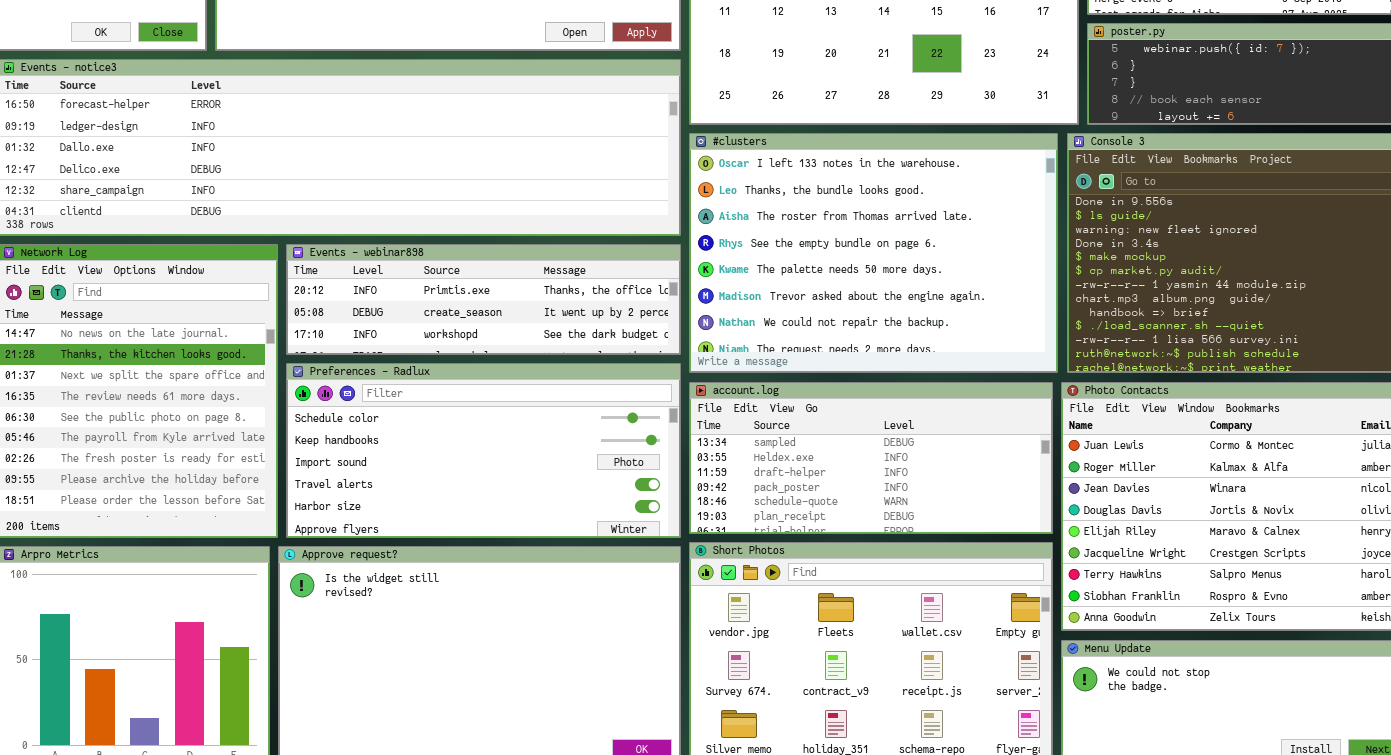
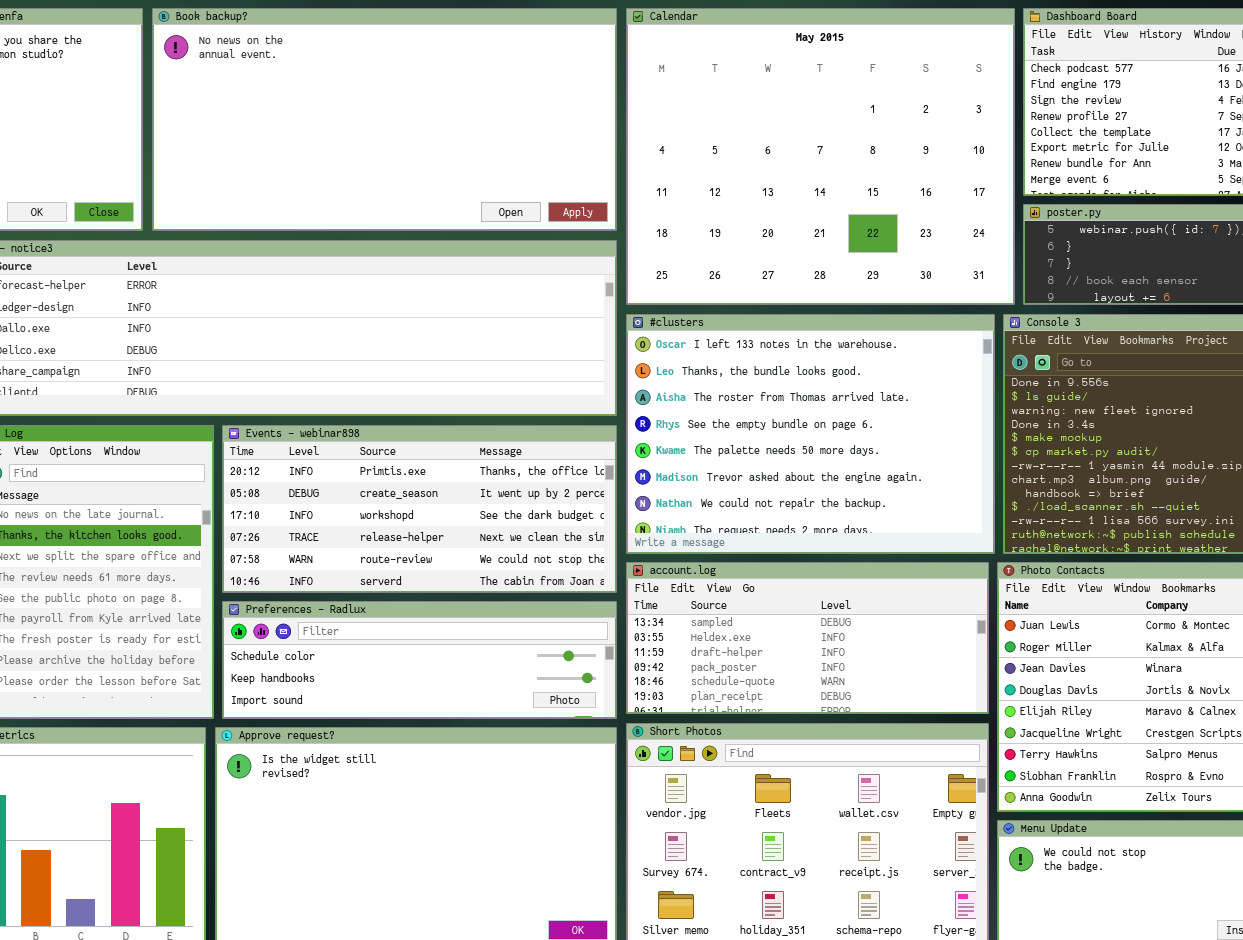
Events - webinar898: [286,244,681,355] -> [222,425,617,593], resized
Preferences - Radlux: [286,363,681,538] -> [222,601,617,719], resized

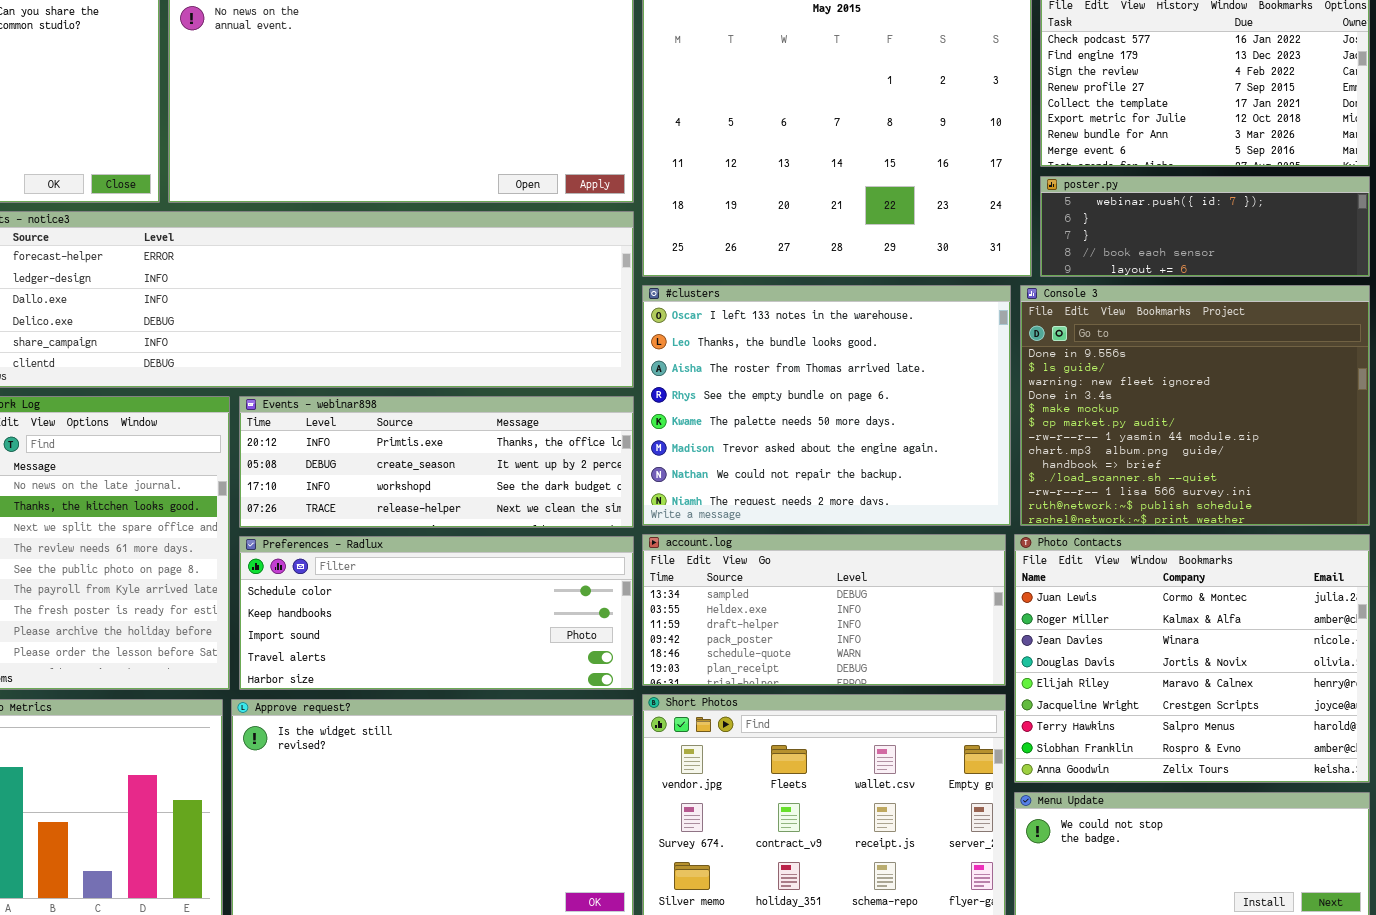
Events - webinar898: [222,425,617,593] -> [239,396,634,528], resized
Preferences - Radlux: [222,601,617,719] -> [239,536,634,690], resized

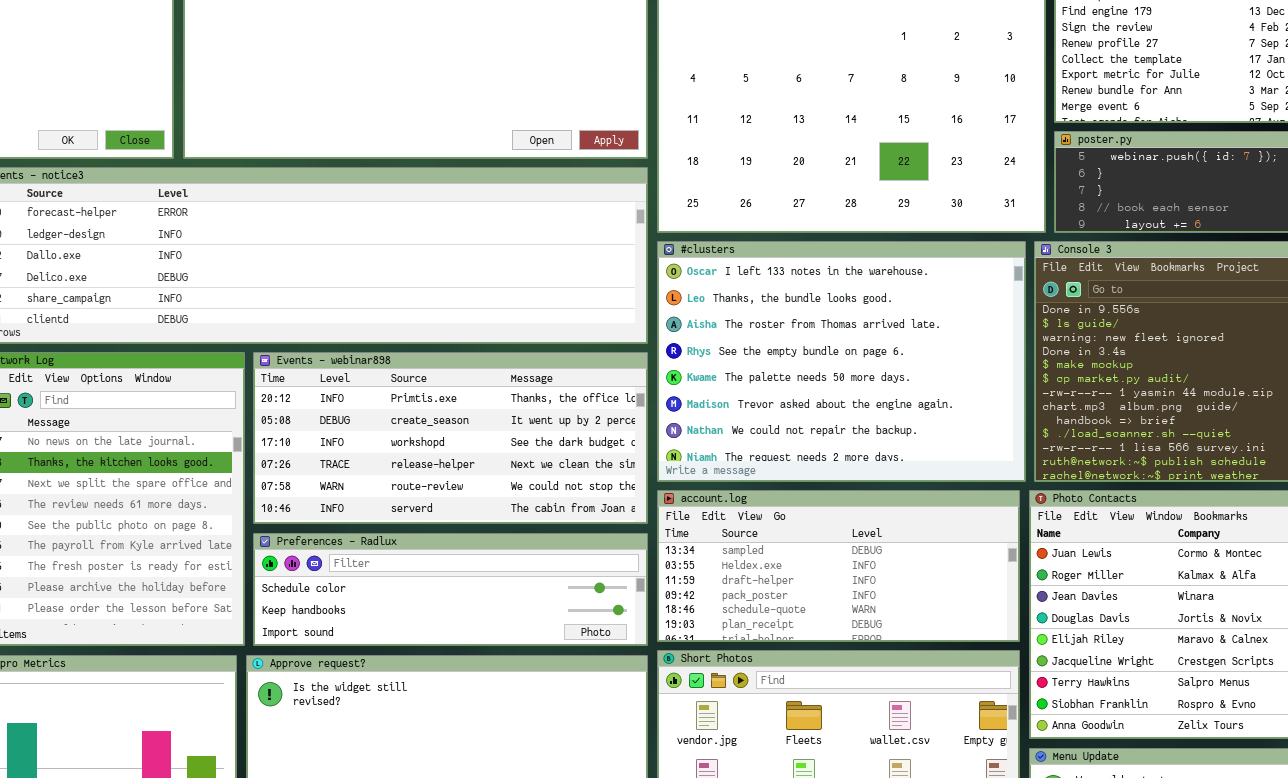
Events - webinar898: [239,396,634,528] -> [253,352,648,524], resized
Preferences - Radlux: [239,536,634,690] -> [253,533,648,646], resized

